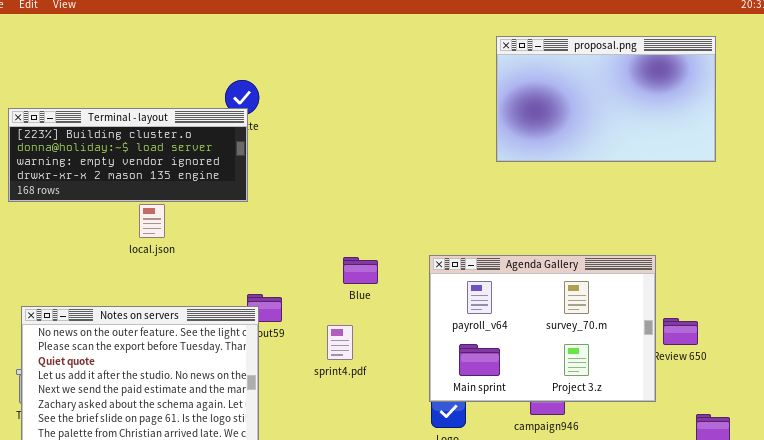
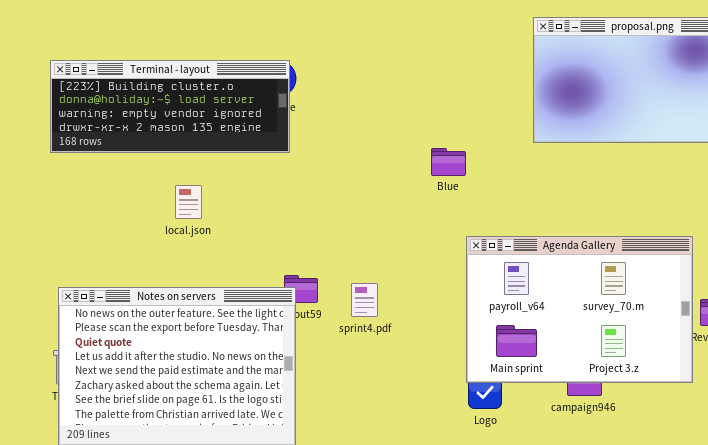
Terminal - layout: [8,108,248,202] -> [50,60,290,153], moved
Blue: [343,257,378,284] -> [431,148,466,176], moved
sprint4.pdf: [327,325,353,360] -> [351,283,378,317], moved

